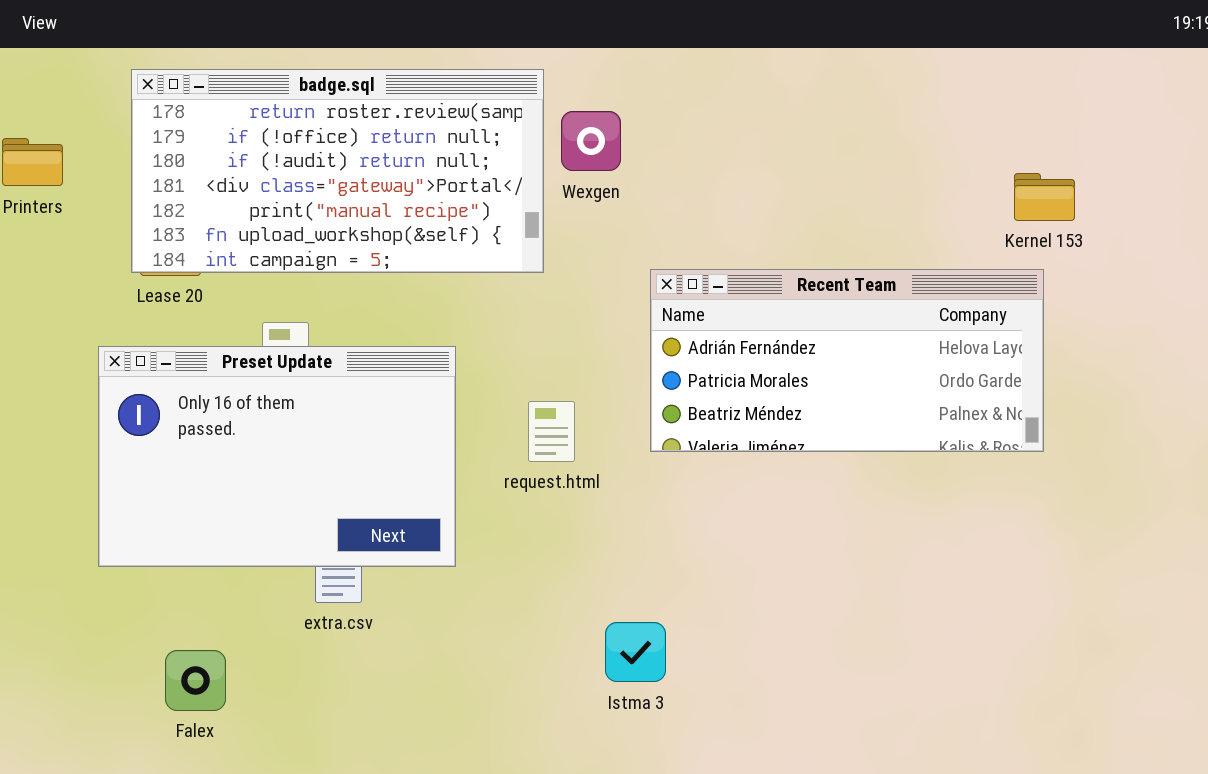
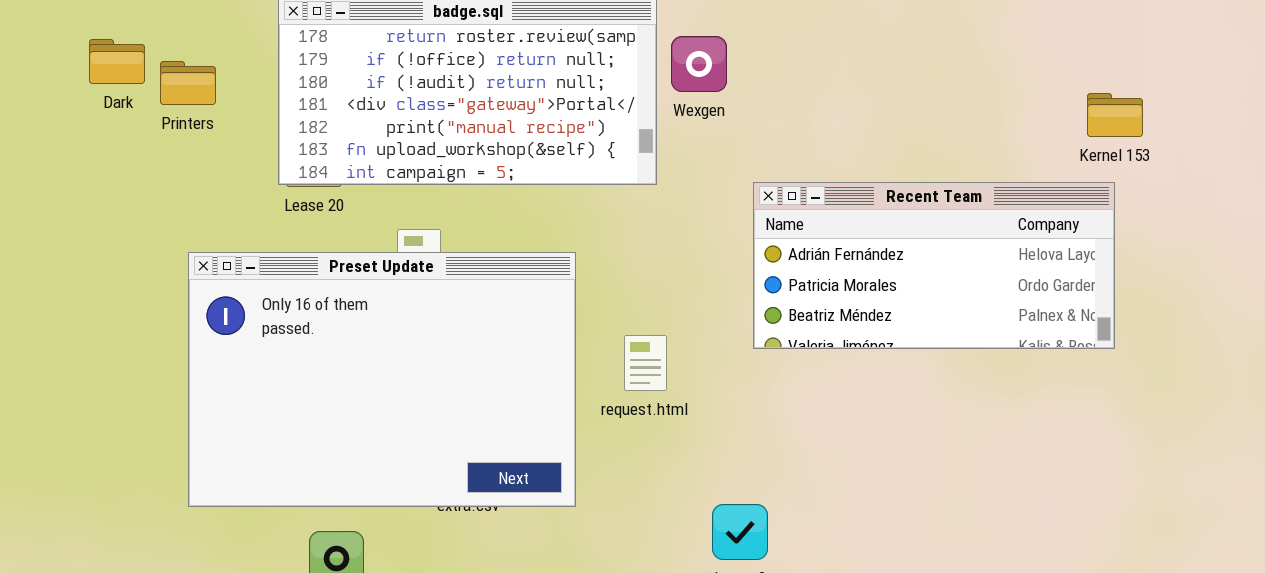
Preset Update: [98,346,456,567] -> [188,252,576,507], resized
request.html: [528,401,575,462] -> [624,335,667,391], moved

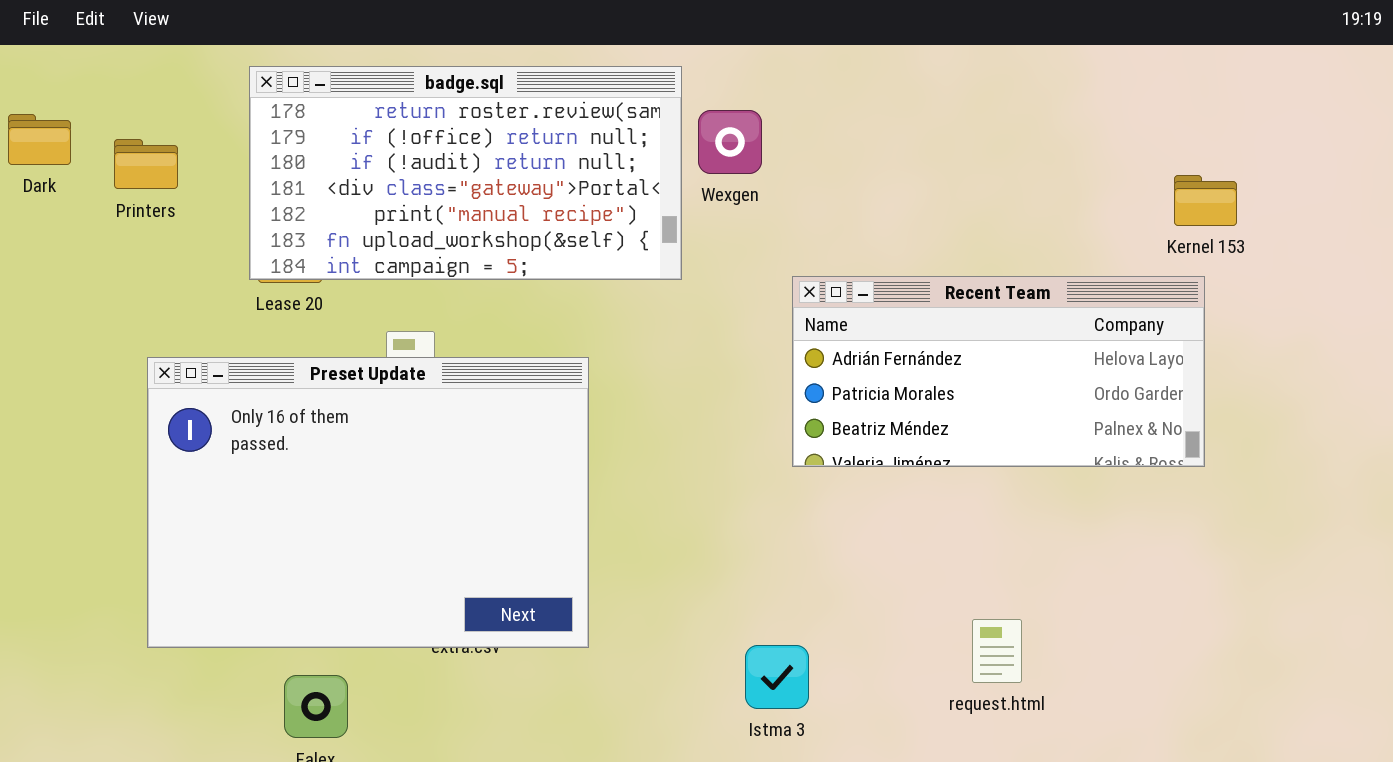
Dark: [89,39,145,84] -> [8,114,71,165], moved
request.html: [624,335,667,391] -> [972,619,1022,683], moved

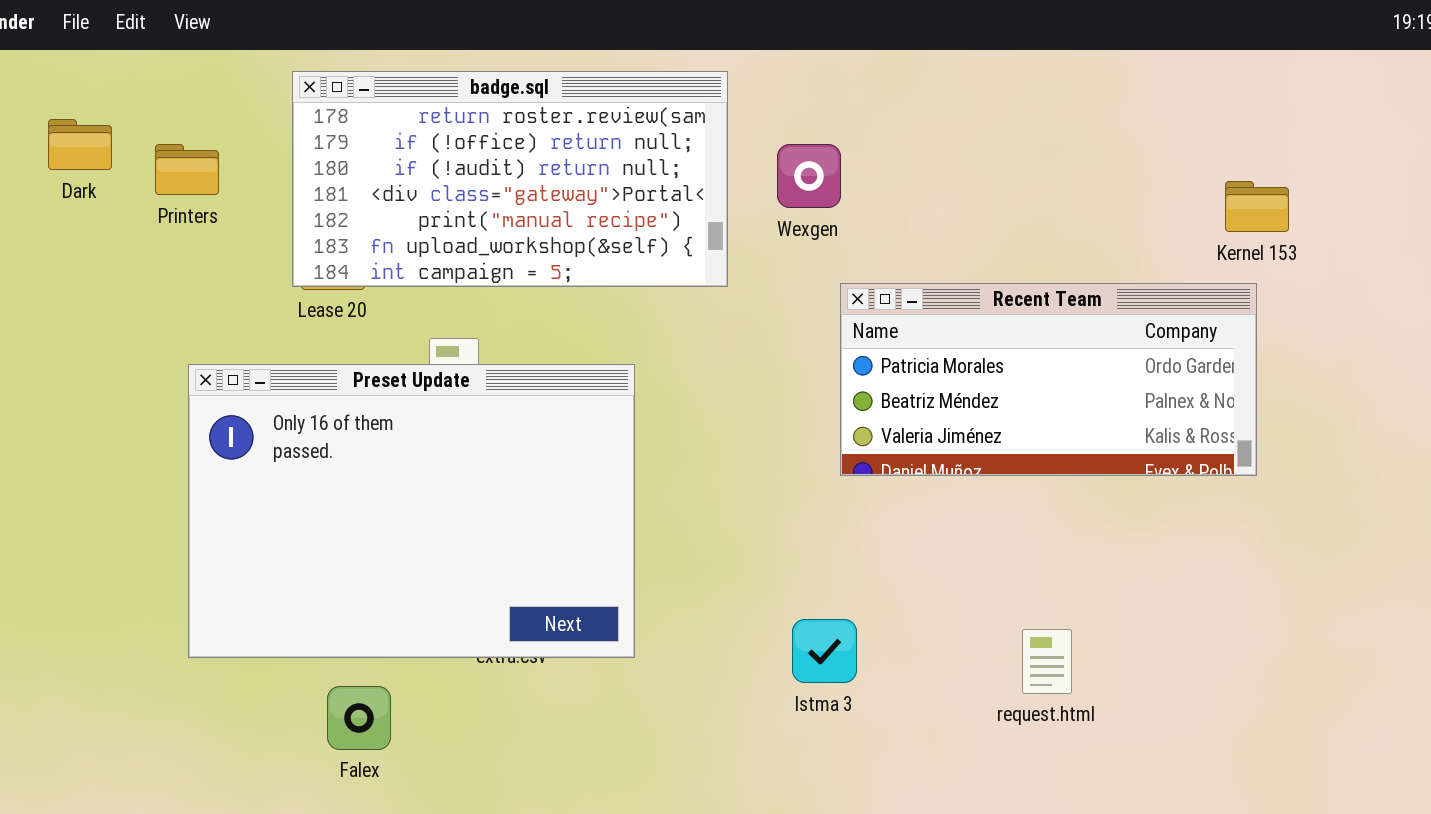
Wexgen: [698,110,762,174] -> [777,144,841,208], moved
Recent Team: [792,276,1205,467] -> [840,283,1257,476], scrolled down 1 row
Istma 3: [745,645,809,709] -> [792,619,857,683], moved

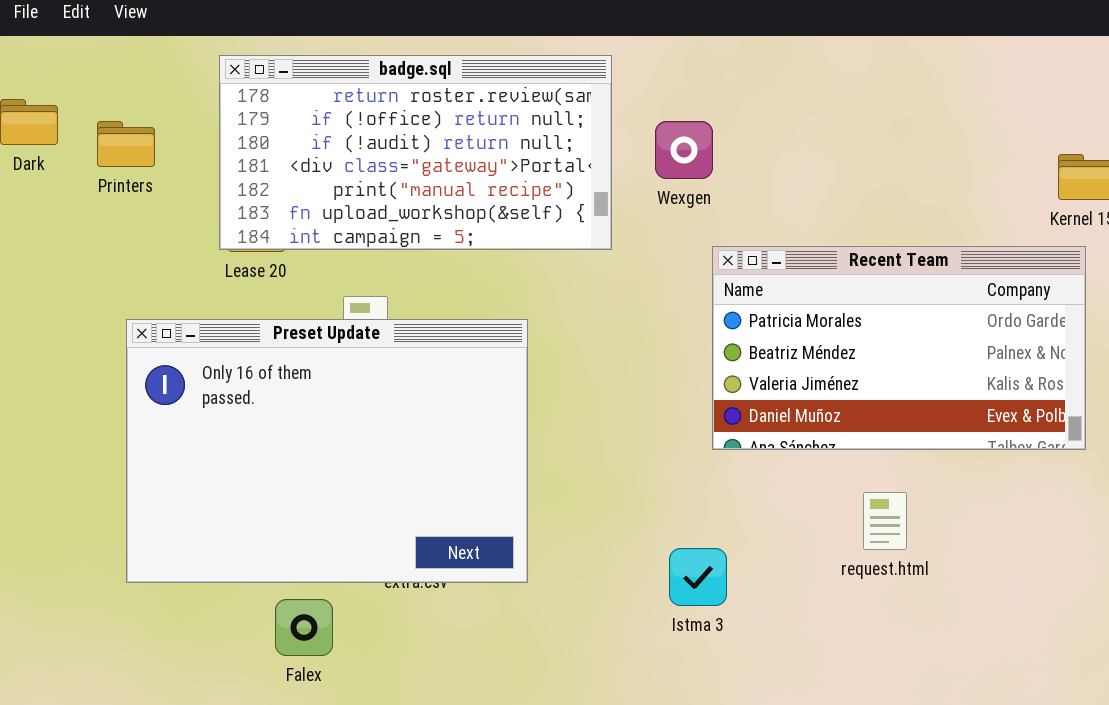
Recent Team: [840,283,1257,476] -> [712,246,1086,450], resized
request.html: [1022,629,1072,694] -> [863,492,907,550], moved
Falex: [327,686,391,750] -> [275,599,333,656], moved

